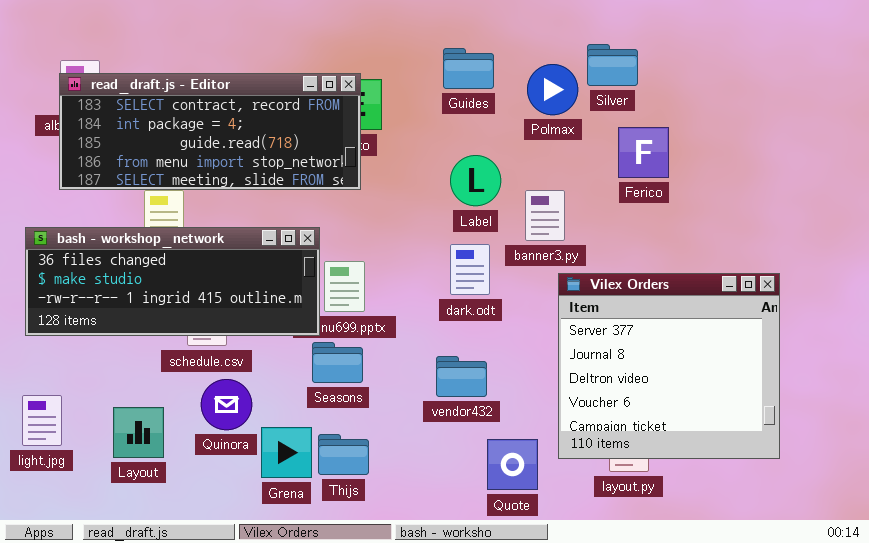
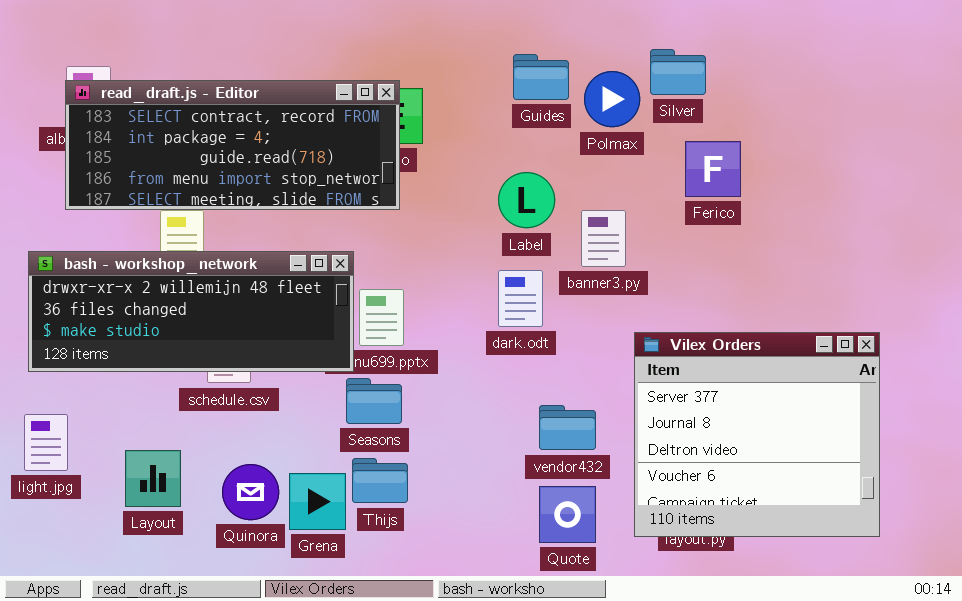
Guides: [443,48,494,89] -> [513,54,569,100], moved
bash - workshop_network: [25,227,320,336] -> [28,251,354,372], scrolled up 1 row
Vilex Orders: [558,273,780,459] -> [634,332,880,537], moved
vendor432: [436,356,487,397] -> [539,405,596,450], moved
Quinora: [201,379,252,430] -> [222,464,279,520], moved
light.jpg: [22,395,62,446] -> [24,414,68,471], moved
Thijs: [318,434,369,475] -> [352,458,408,503], moved

